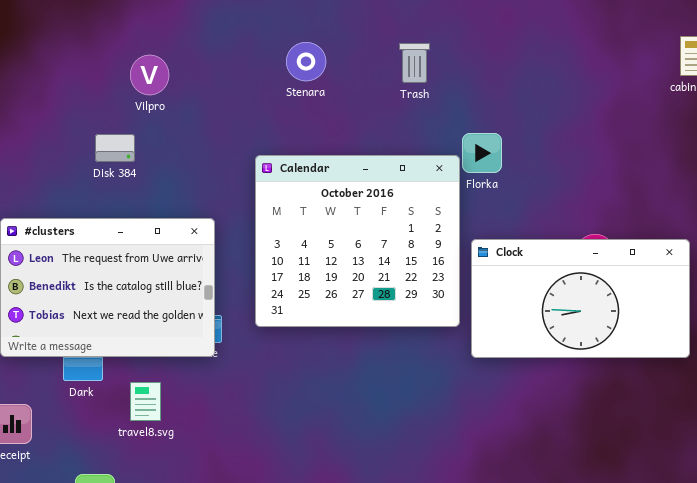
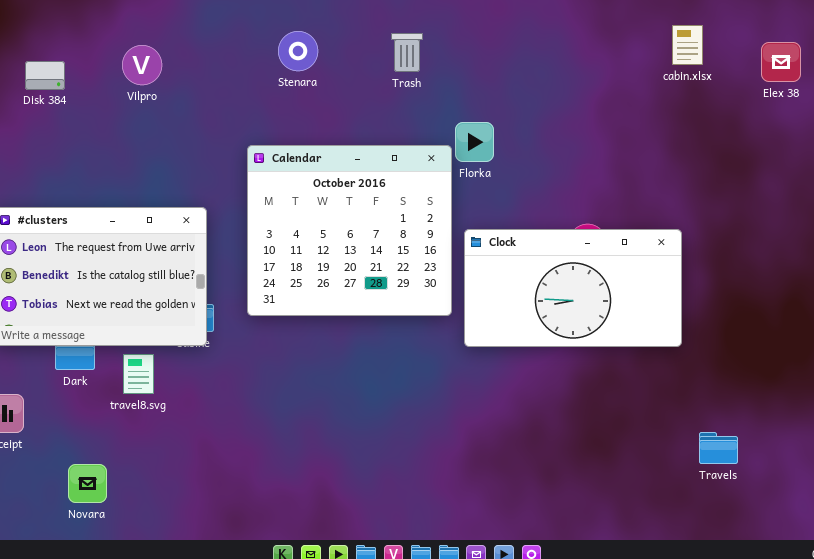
Disk 384: [95,134,135,162] -> [25,61,65,90], moved
travel8.svg: [130,382,161,421] -> [123,354,154,394], moved

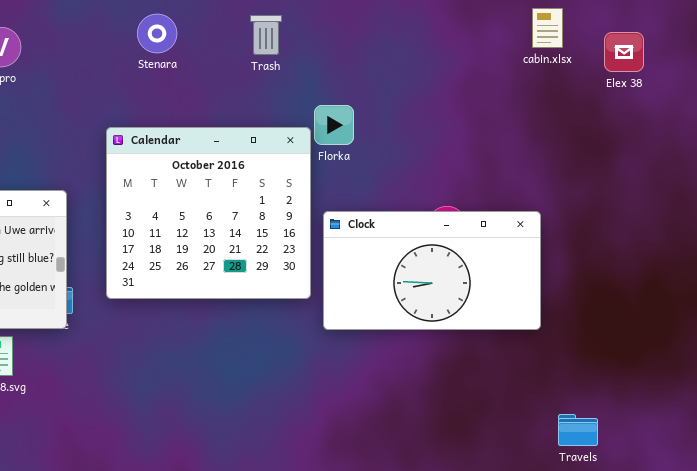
Elex 38: [761,42,801,82] -> [604,32,644,72], moved

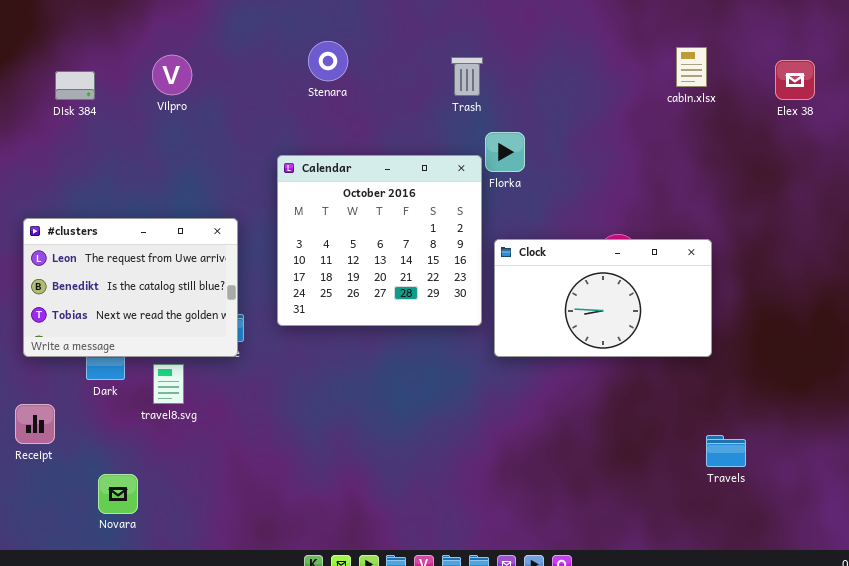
cabin.xlsx: [532,8,563,48] -> [676,47,707,87], moved
Trash: [250,15,282,55] -> [451,57,483,96], moved
Travels: [558,414,598,446] -> [706,435,746,467], moved

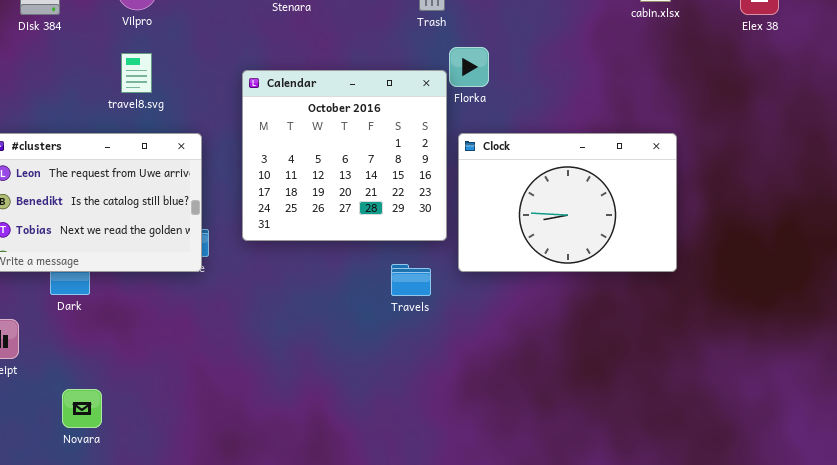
Clock: [494,239,712,357] -> [458,133,677,272], resized
travel8.svg: [153,364,184,404] -> [121,53,152,93], moved
Travels: [706,435,746,467] -> [391,264,431,296], moved

